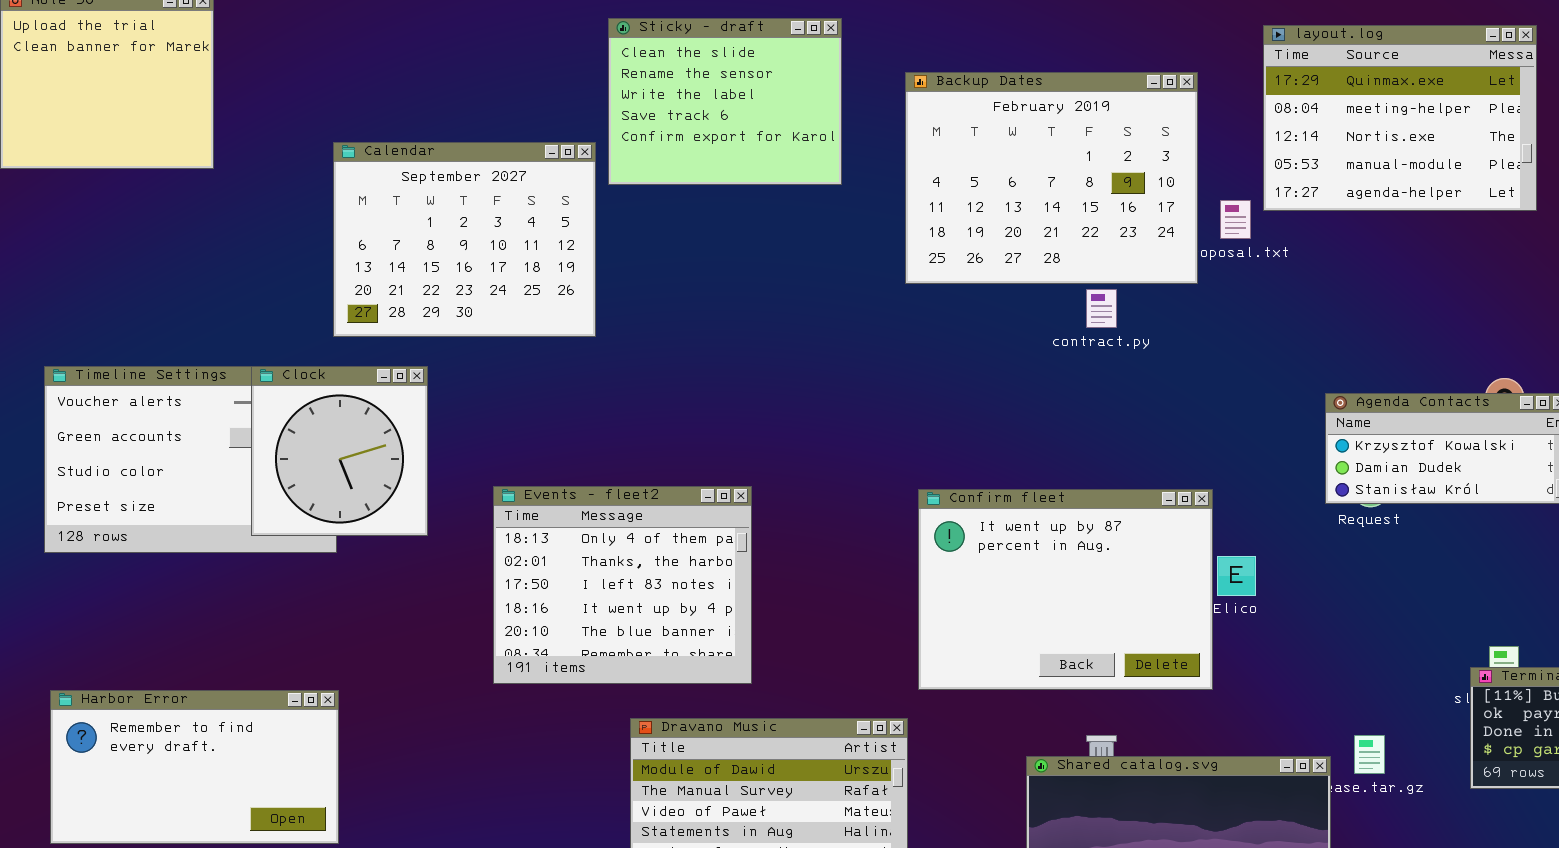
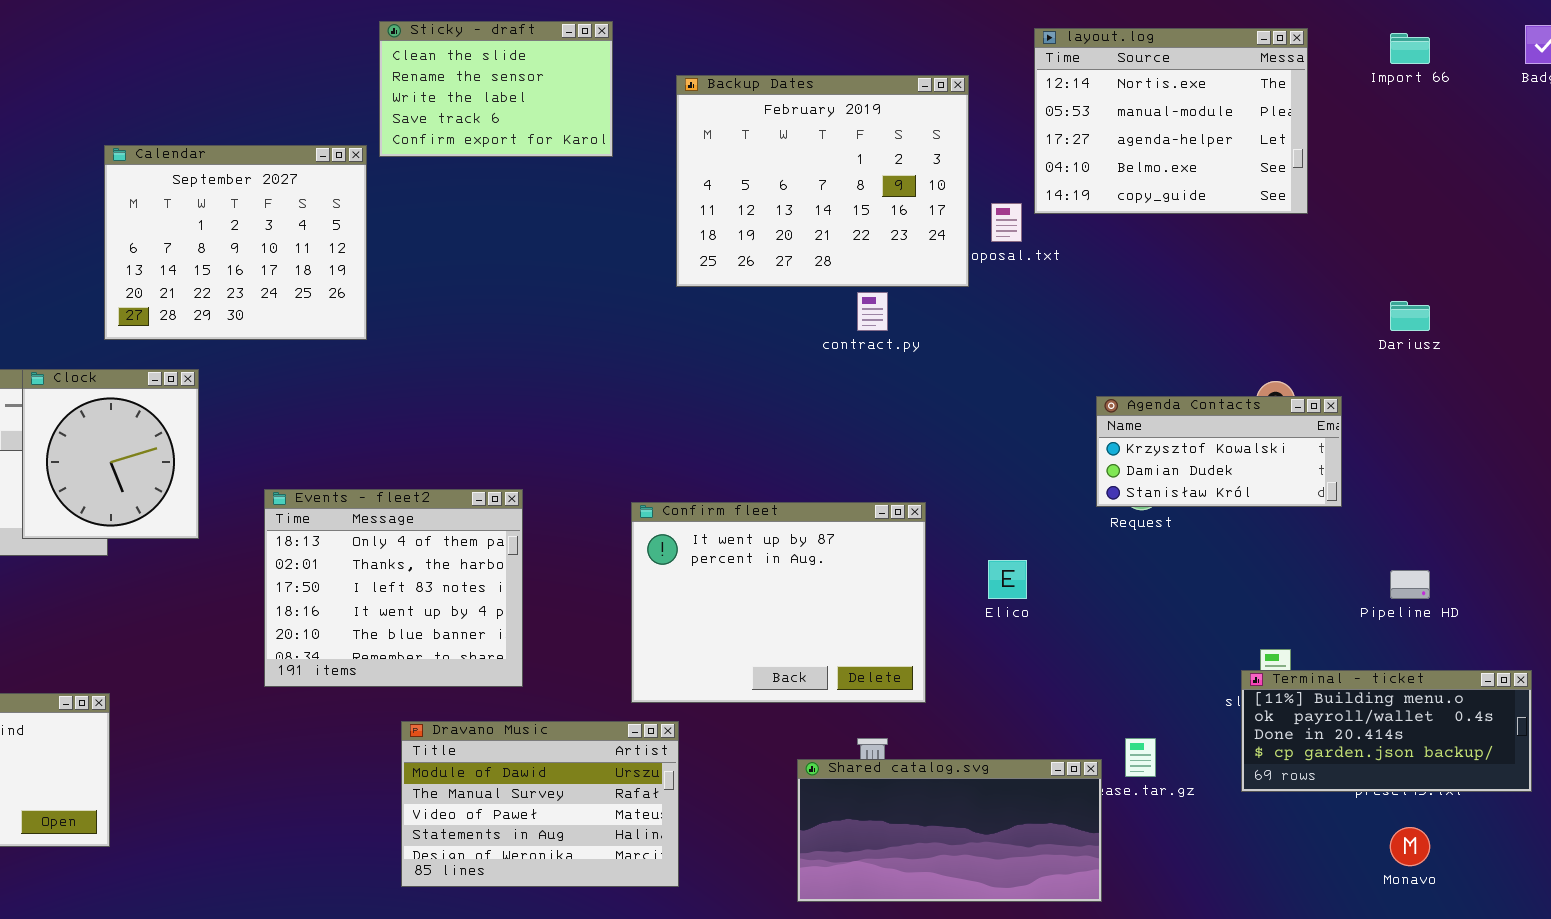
Sticky - draft: [608,18,842,185] -> [379,21,613,157], resized
layout.log: [1263,25,1537,211] -> [1034,28,1308,214], scrolled down 2 rows
Confirm fleet: [918,489,1213,690] -> [631,502,926,703], moved

